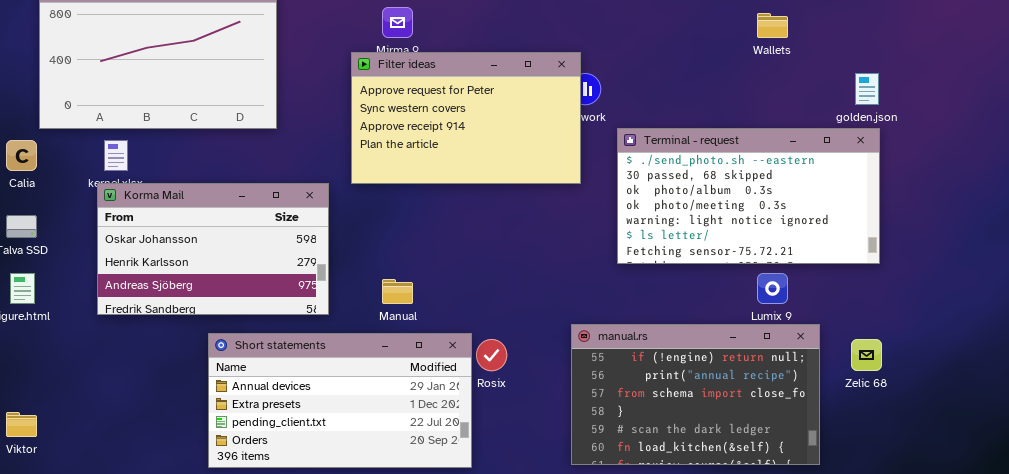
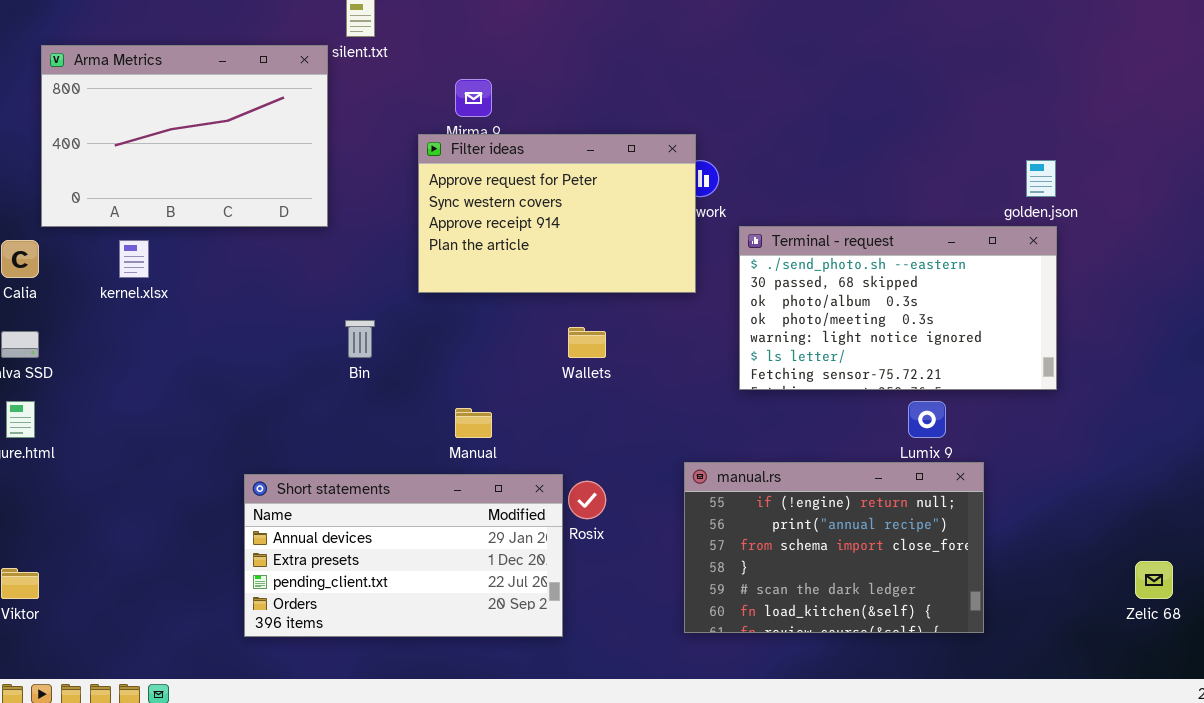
Wallets: [757,13,788,38] -> [568,327,606,358], moved
Korma Mail: [97,183,329,315] -> none, closed
Zelic 68: [851,339,882,371] -> [1135,561,1173,599], moved

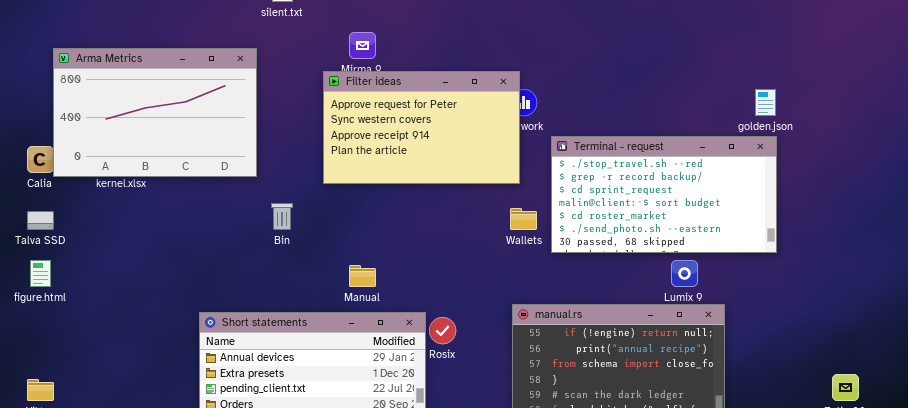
Arma Metrics: [41,45,328,227] -> [53,48,257,177], moved
Terminal - request: [739,226,1057,390] -> [551,136,777,253], scrolled up 5 rows
Wallets: [568,327,606,358] -> [510,208,537,230], moved

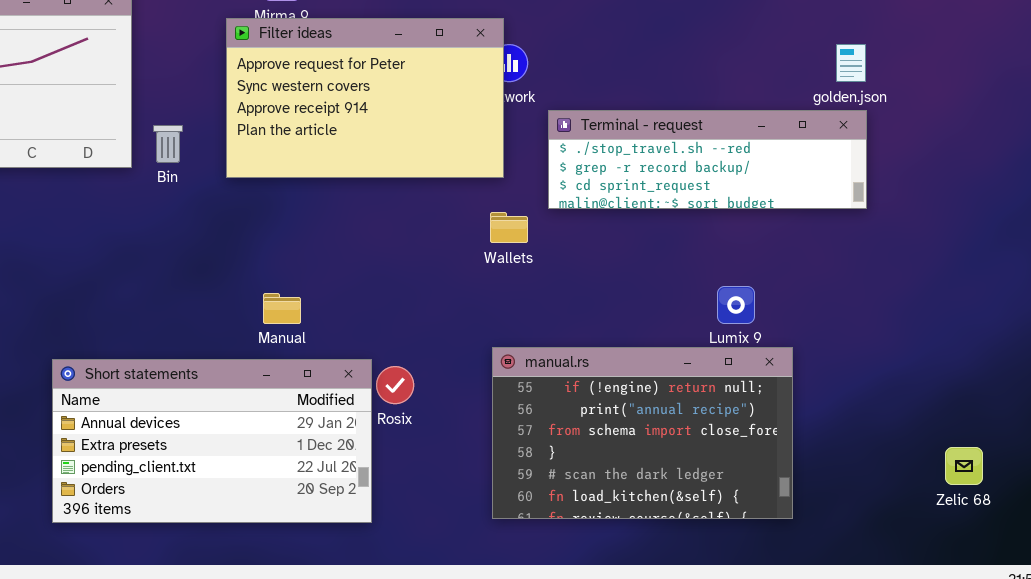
Terminal - request: [551,136,777,253] -> [548,110,867,209], resized
Bin: [271,203,293,230] -> [153,125,183,163], moved

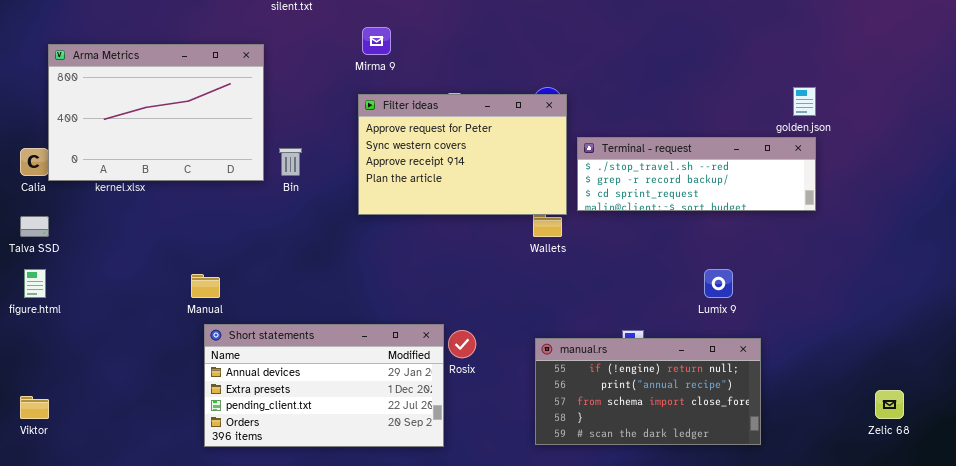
Filter ideas: [226,18,504,178] -> [358,94,567,215], moved
Manual: [263,293,301,324] -> [191,274,220,298], moved
manual.rs: [492,347,793,519] -> [535,338,761,445], resized

